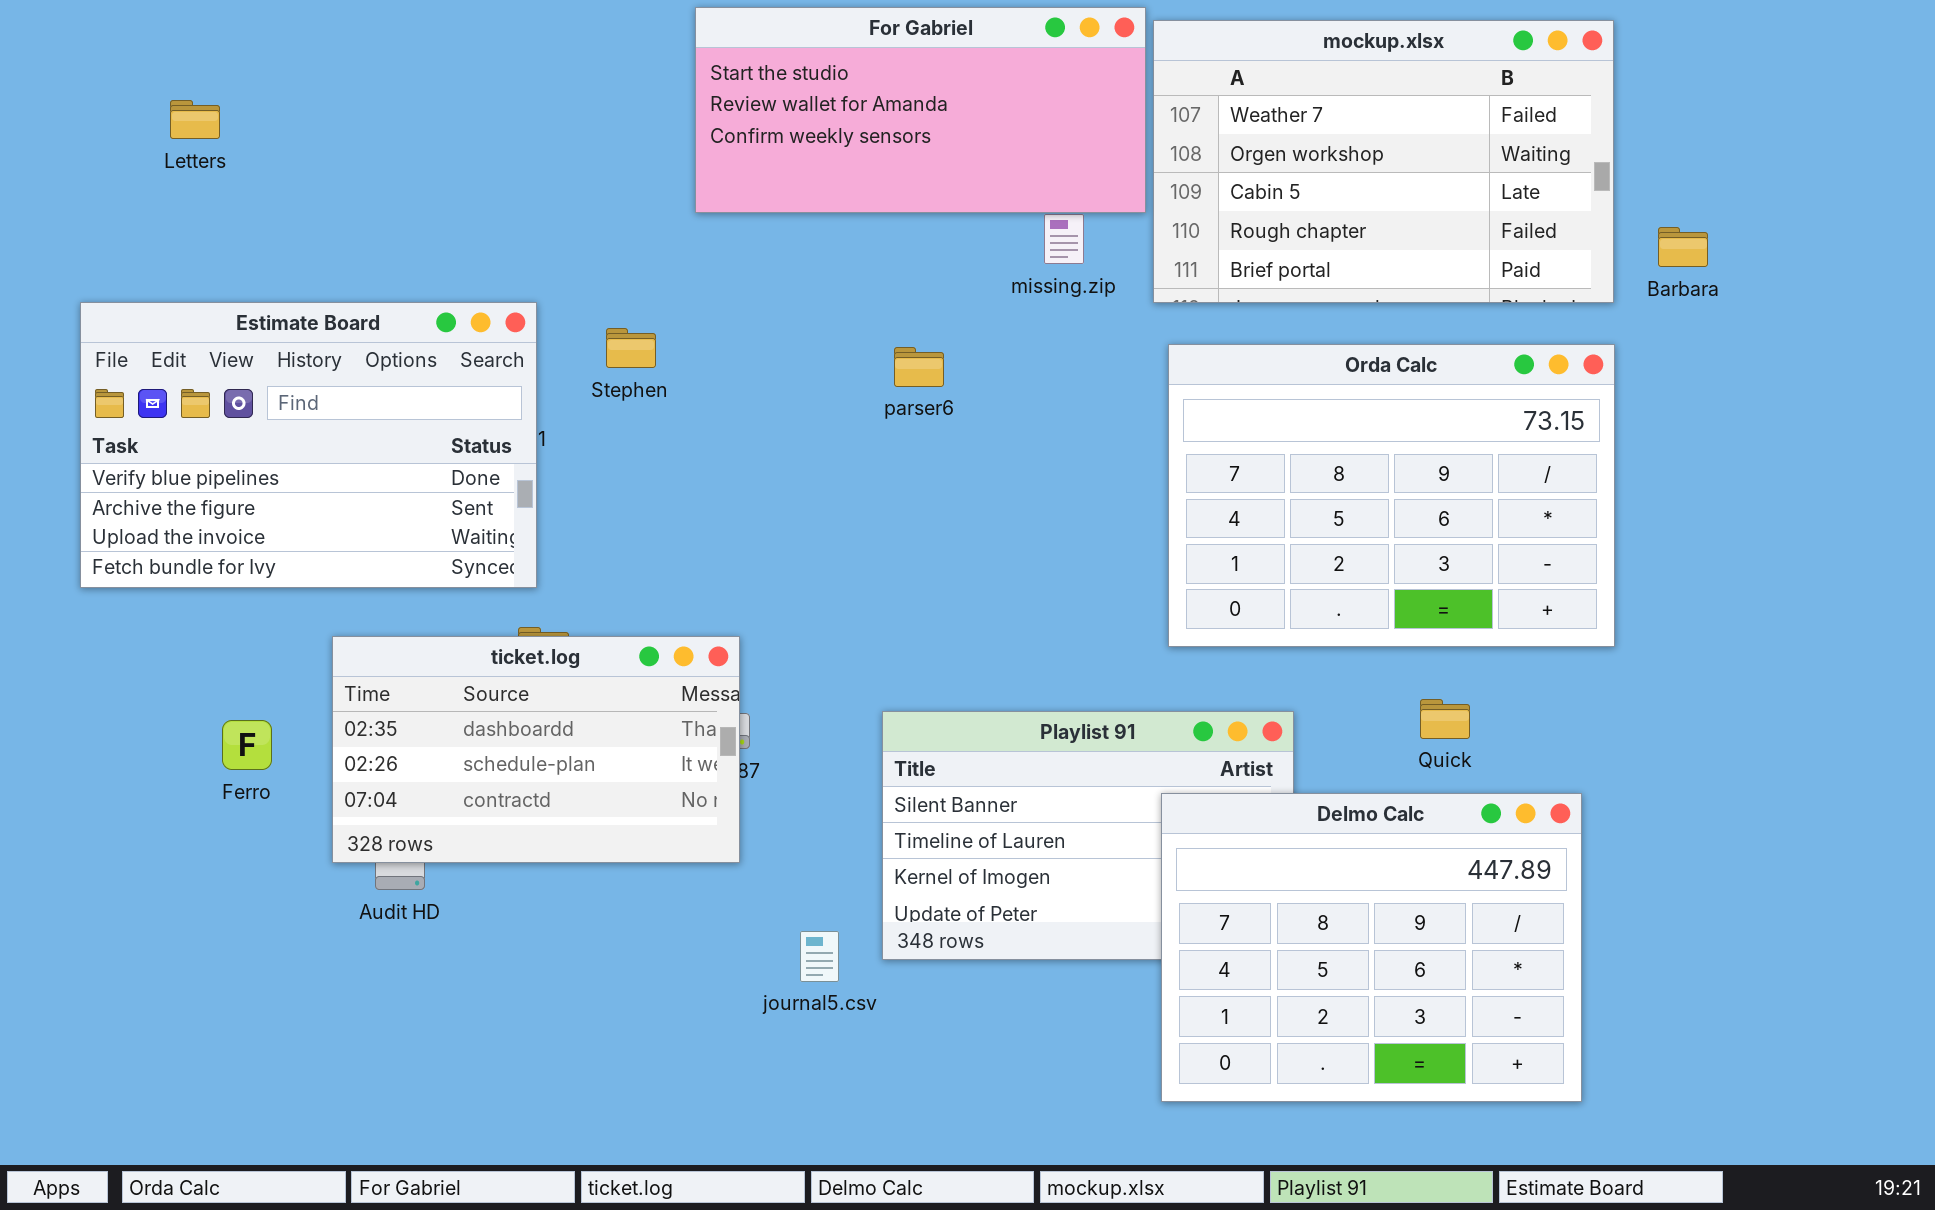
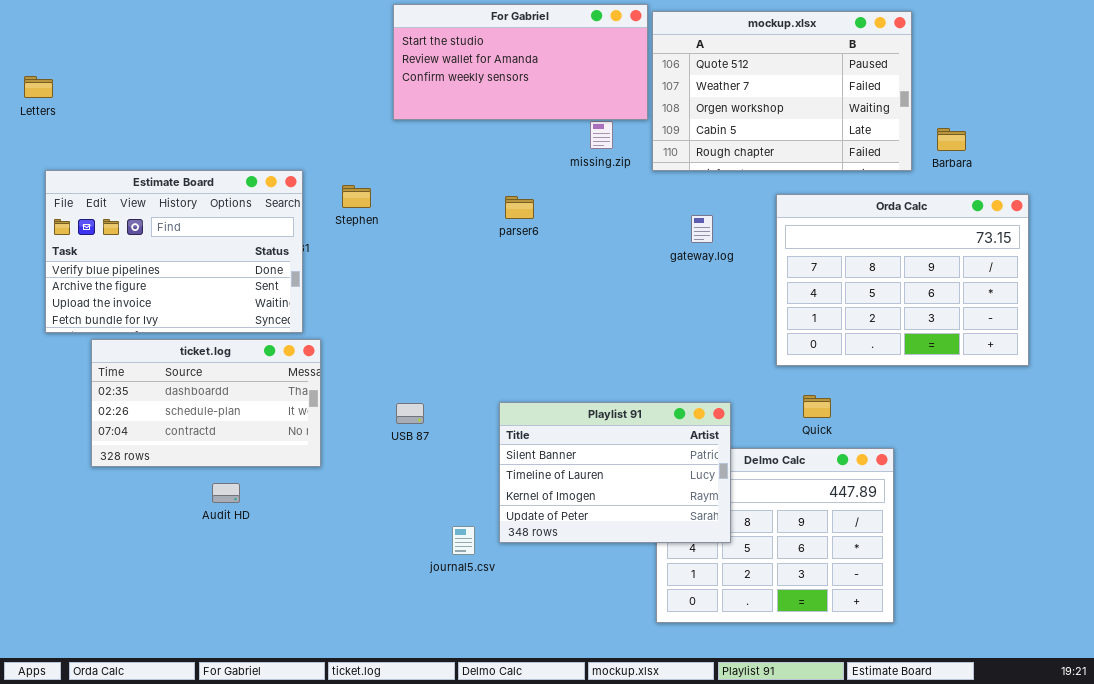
mockup.xlsx: [1153,20,1614,303] -> [652,11,912,171], scrolled up 1 row
Letters: [170,100,220,139] -> [24,76,53,98], moved
Orda Calc: [1168,344,1615,647] -> [776,194,1029,366], moved
ticket.log: [332,636,740,863] -> [91,339,321,467], moved
Playlist 91: [882,711,1294,960] -> [499,402,731,543], raised

